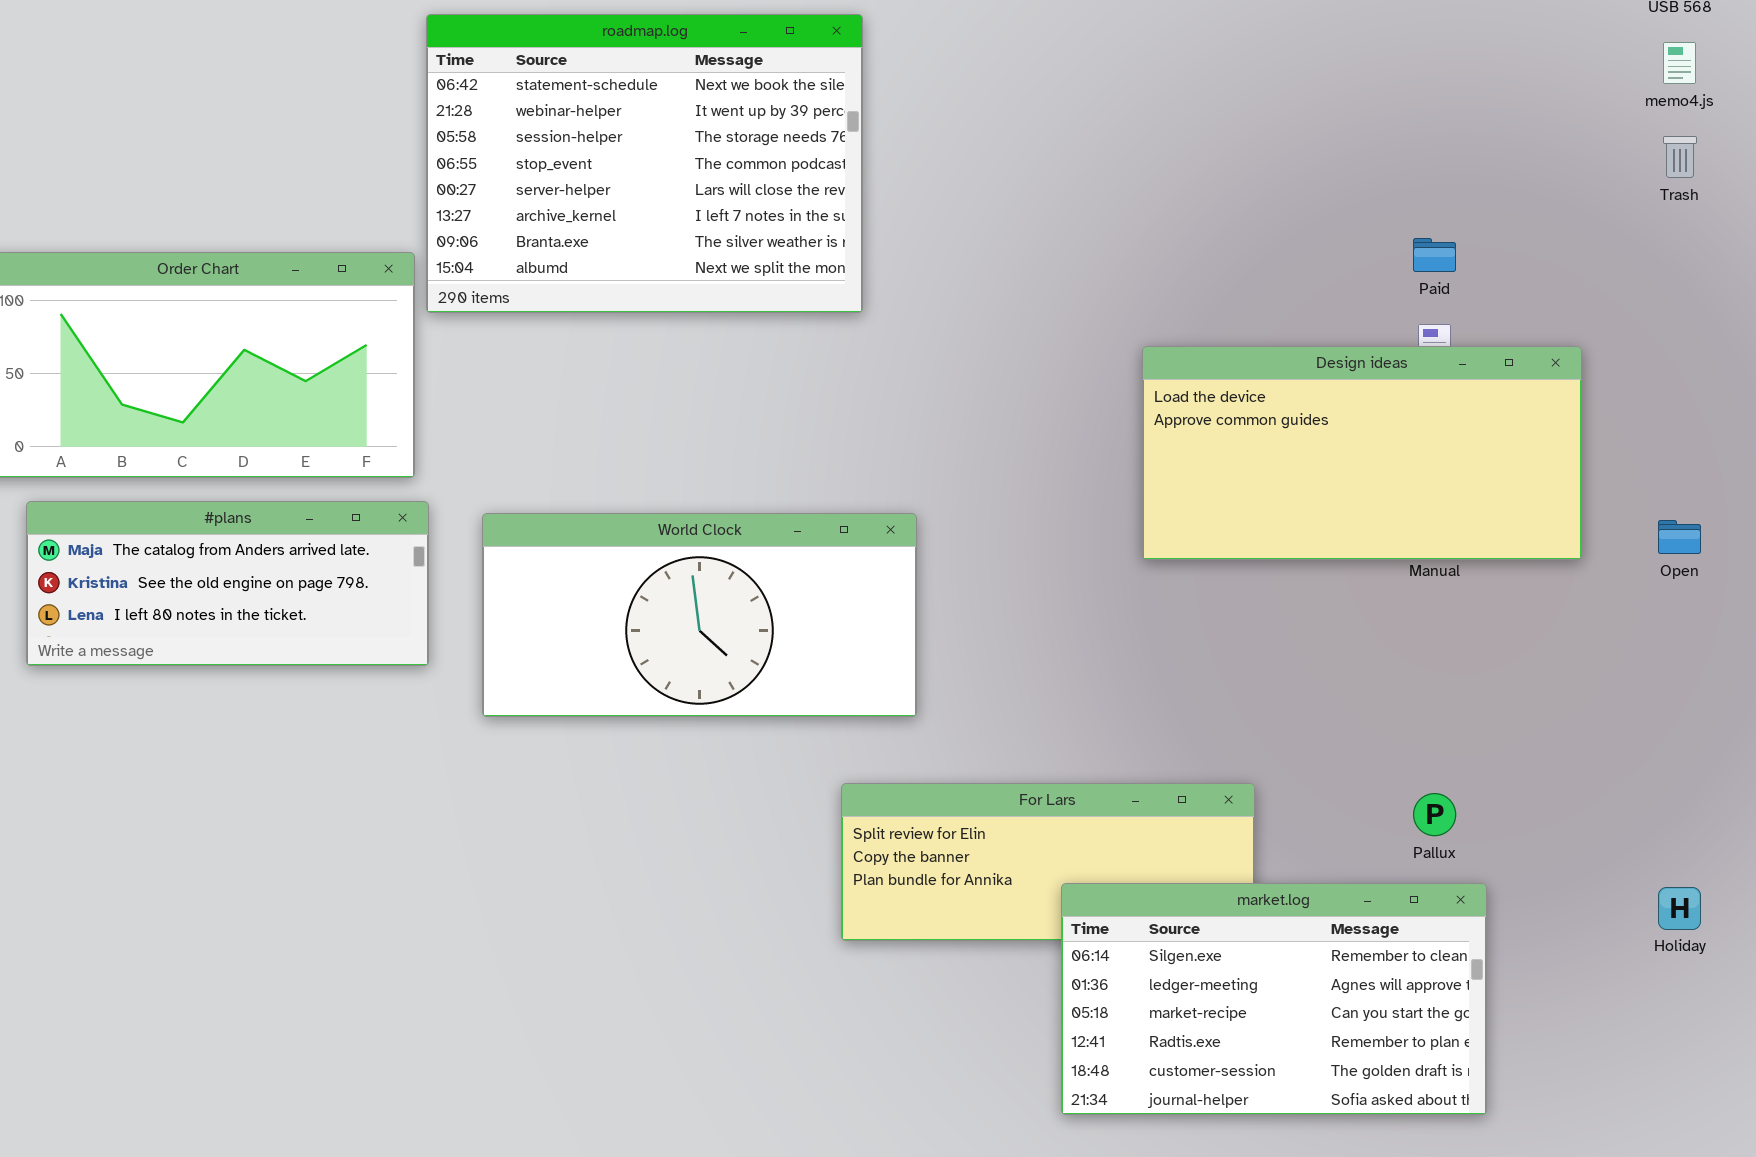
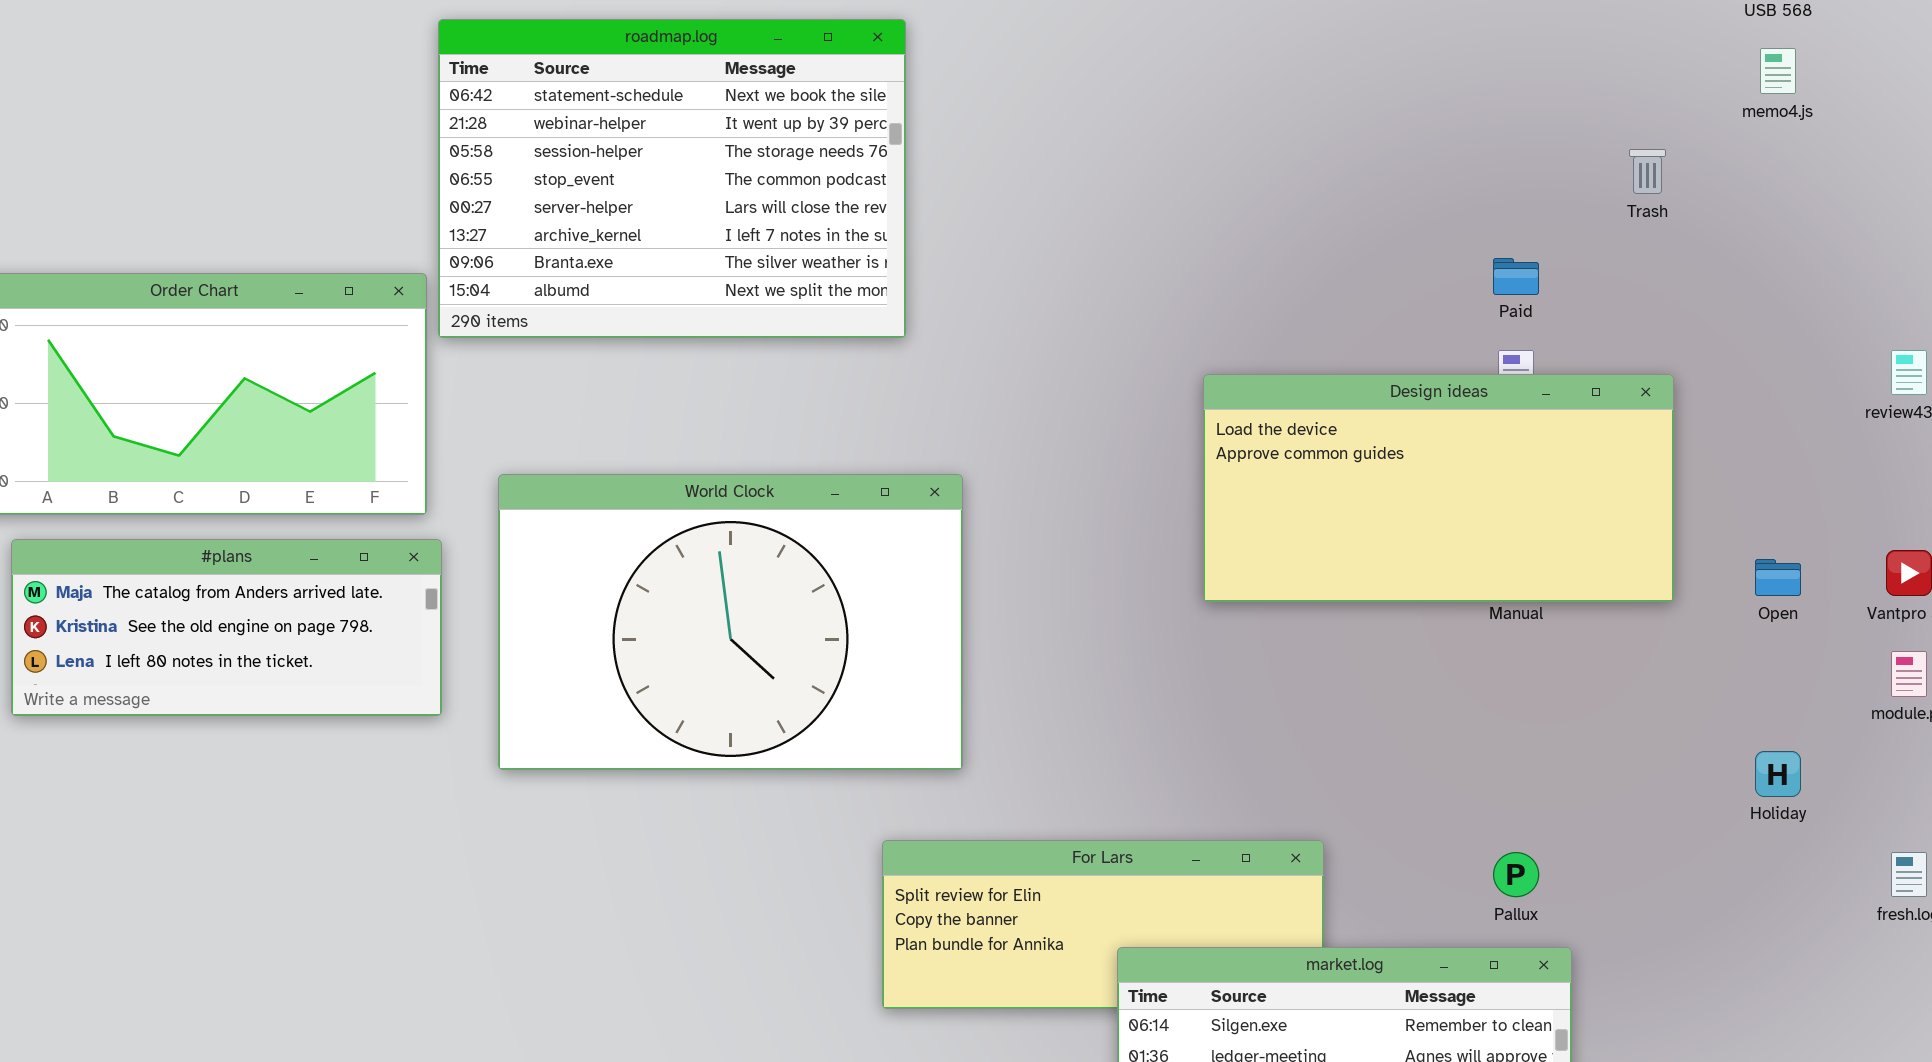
Trash: [1663,136,1697,178] -> [1629,149,1666,194], moved
World Clock: [482,513,917,717] -> [498,474,963,770], resized
Holiday: [1658,887,1701,930] -> [1755,751,1801,797], moved

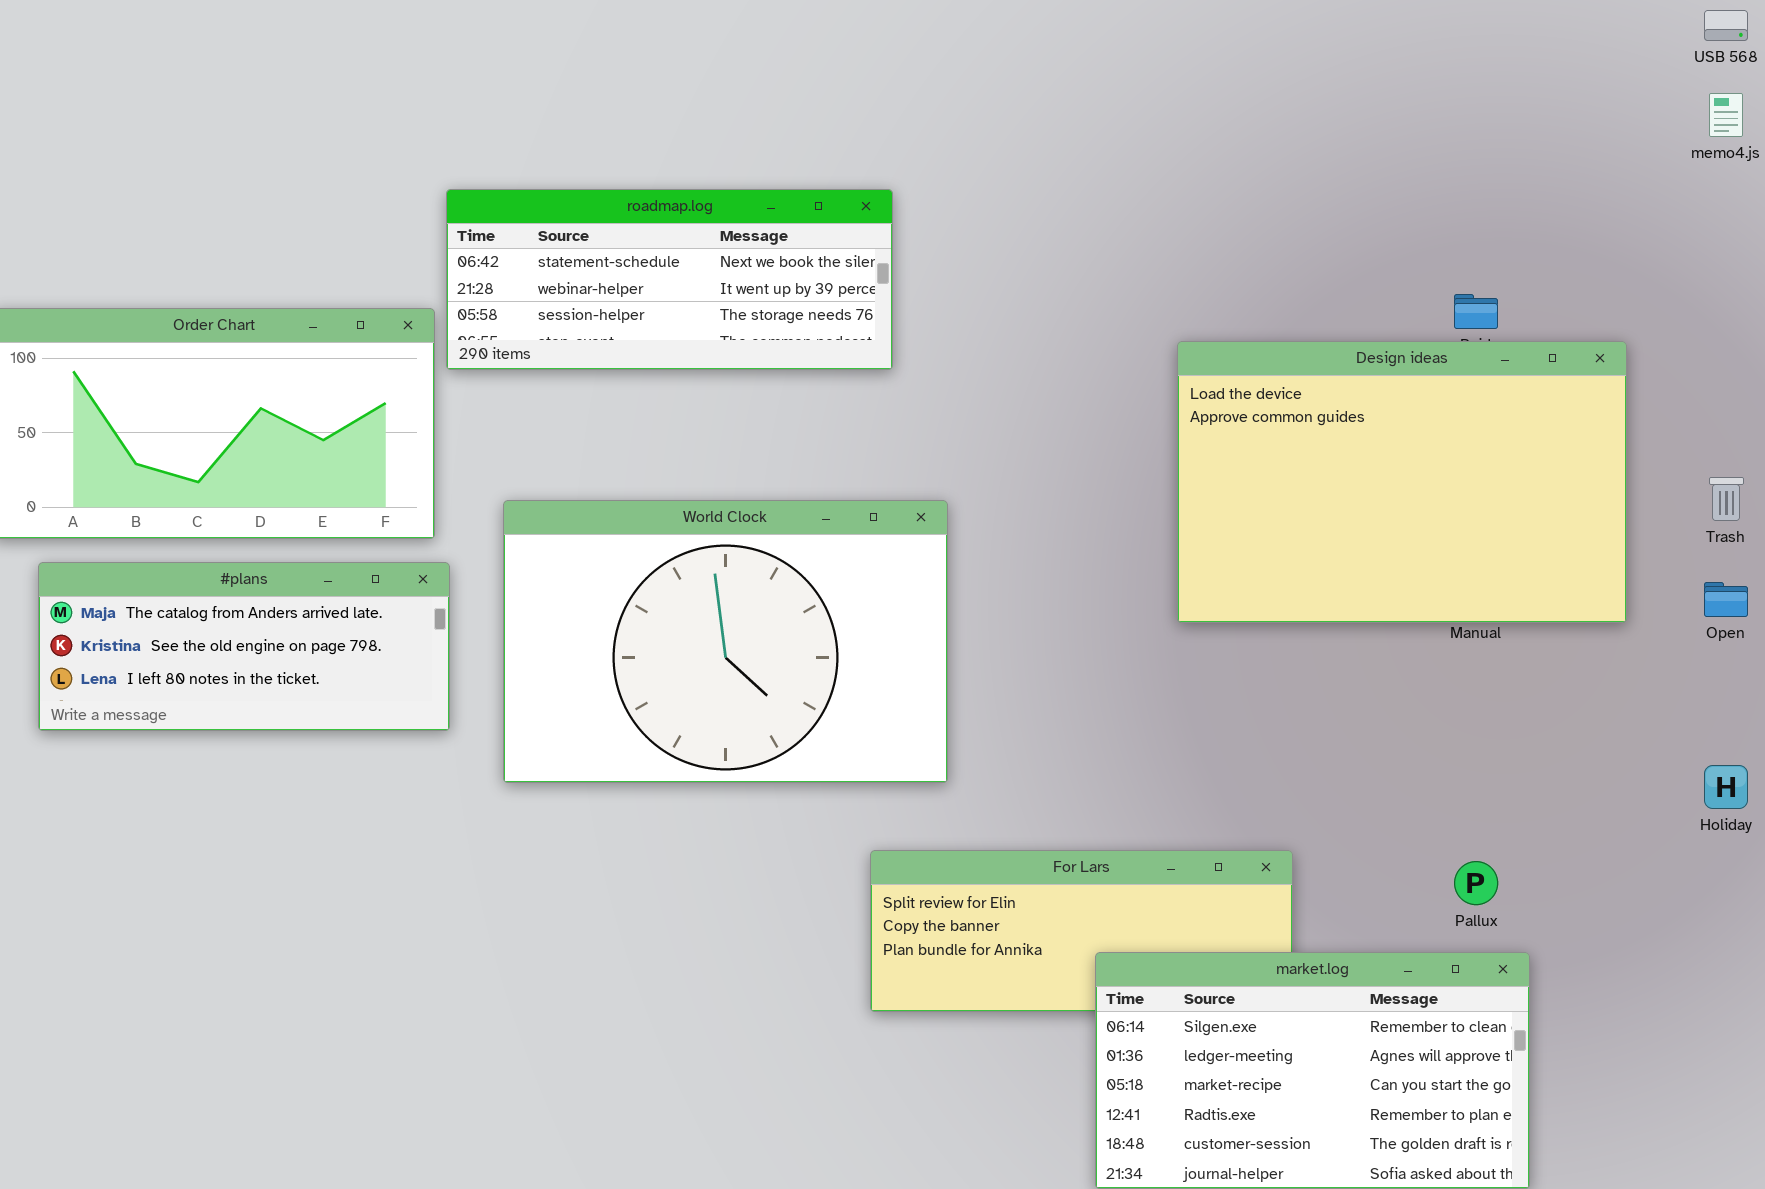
roadmap.log: [438,19,906,338] -> [446,189,893,370], resized
Trash: [1629,149,1666,194] -> [1709,477,1744,521], moved
Design ideas: [1203,374,1674,602] -> [1177,341,1627,623], resized

